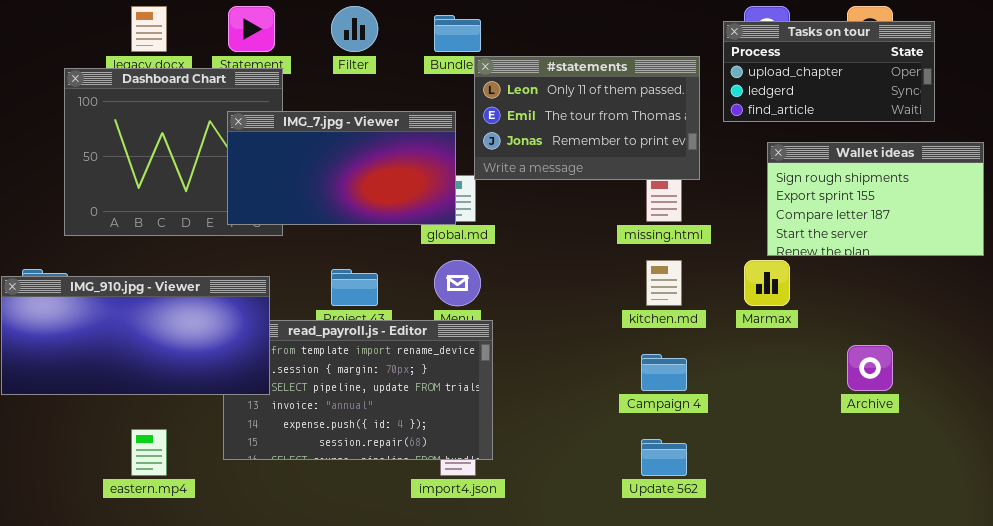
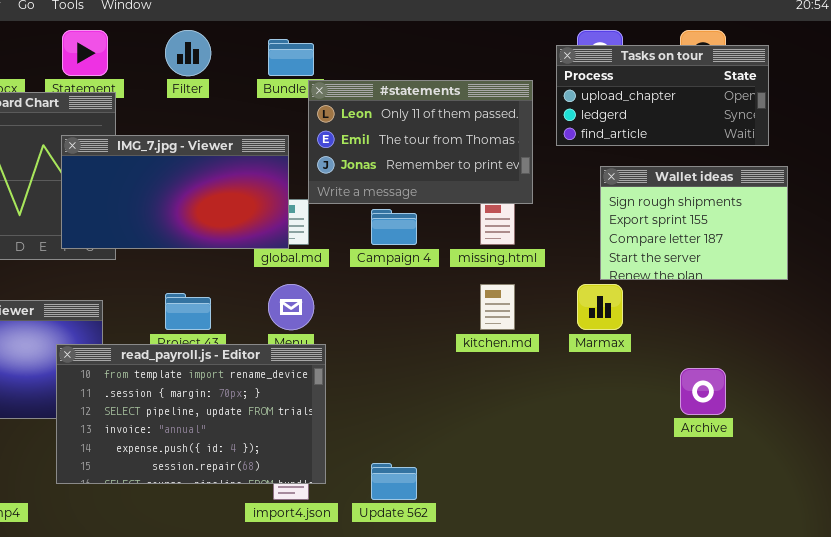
Wallet ideas: [767,142,984,256] -> [600,166,788,280], resized
read_payroll.js - Editor: [223,320,493,460] -> [56,344,326,484], raised
Campaign 4: [641,354,687,391] -> [371,209,417,245], moved
Update 562: [641,439,687,476] -> [371,463,417,500], moved

